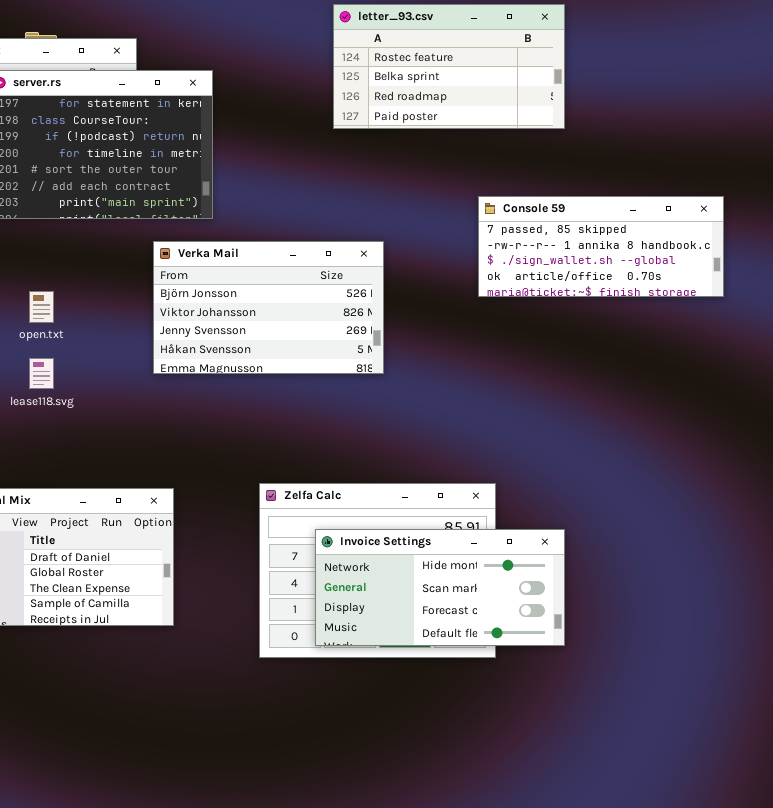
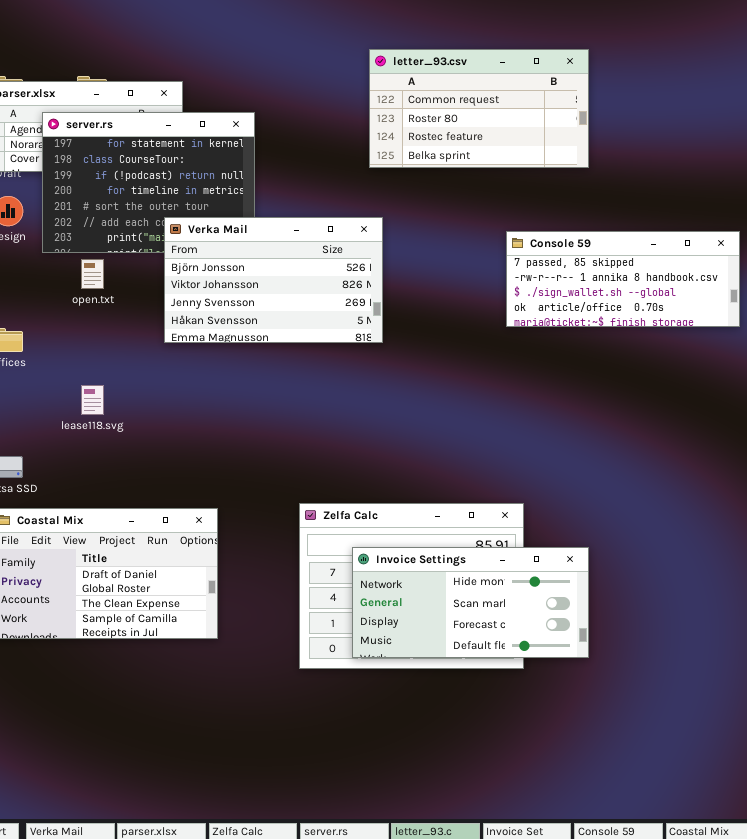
letter_93.csv: [333,4,565,129] -> [369,49,589,168], scrolled up 2 rows
Verka Mail: [153,241,384,374] -> [164,217,383,343], moved
open.txt: [29,291,54,323] -> [81,259,104,289], moved

